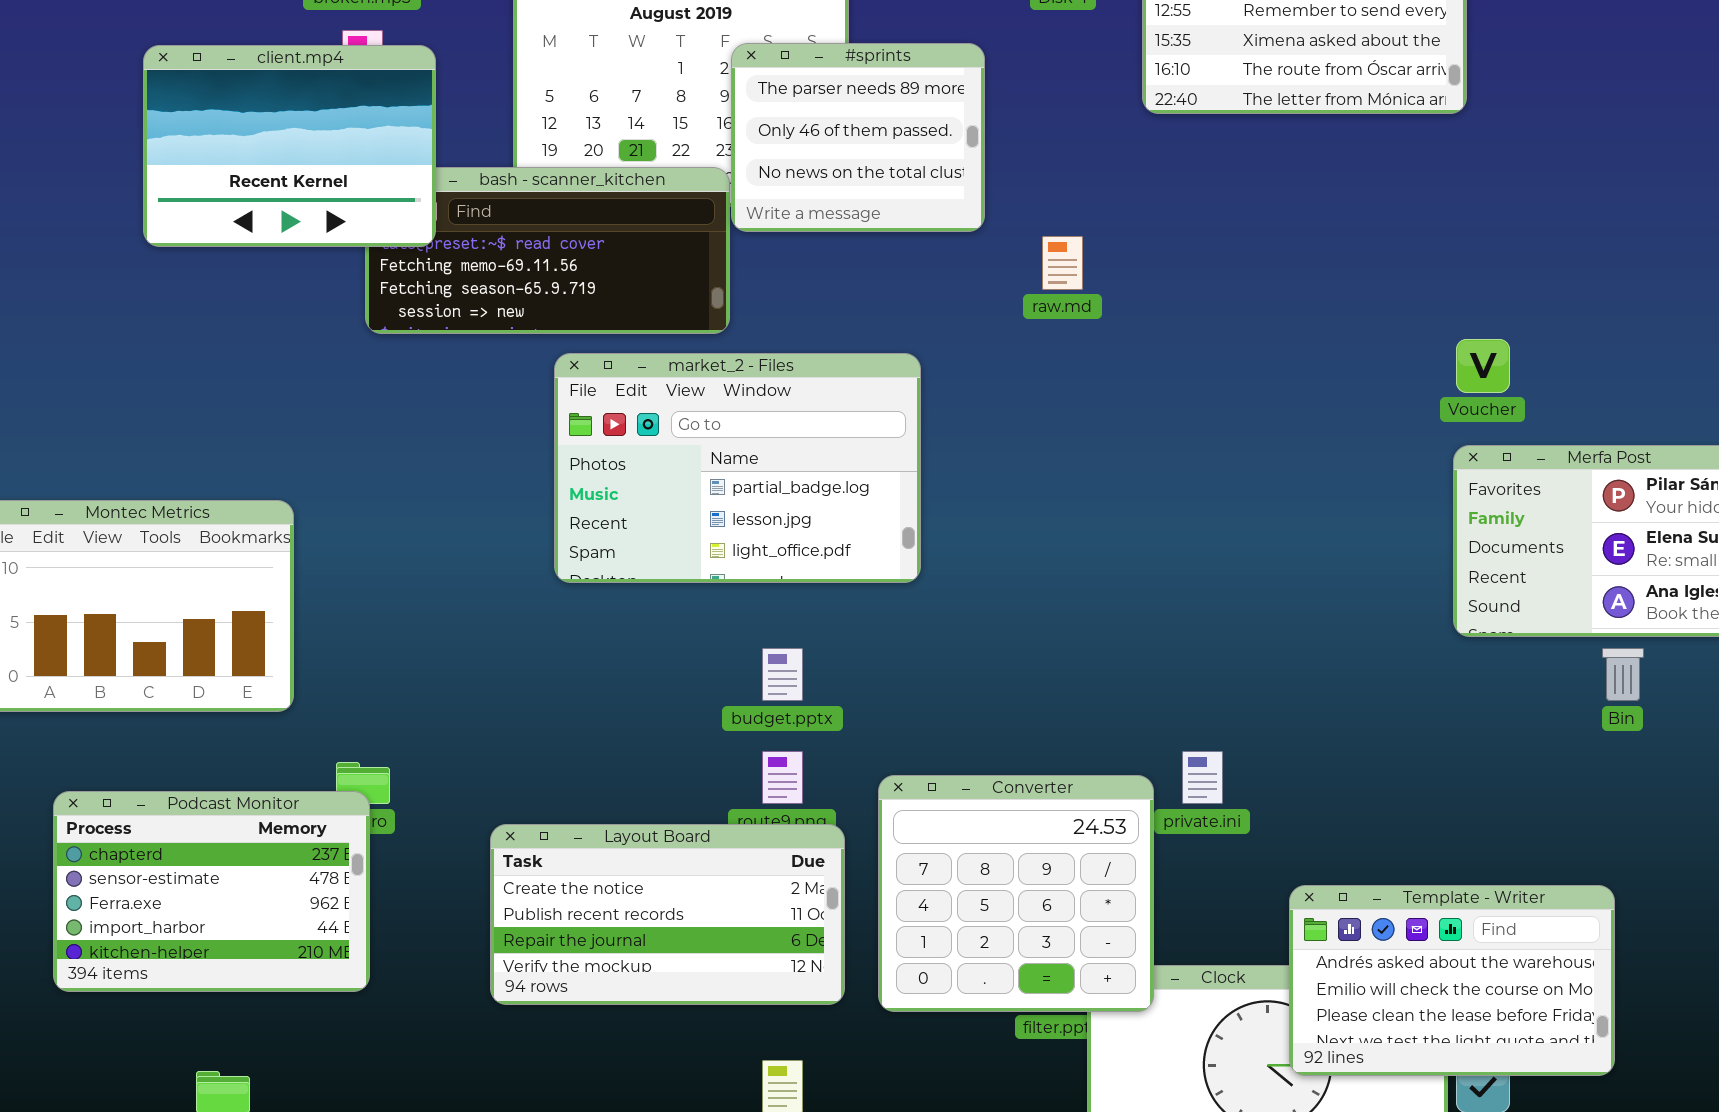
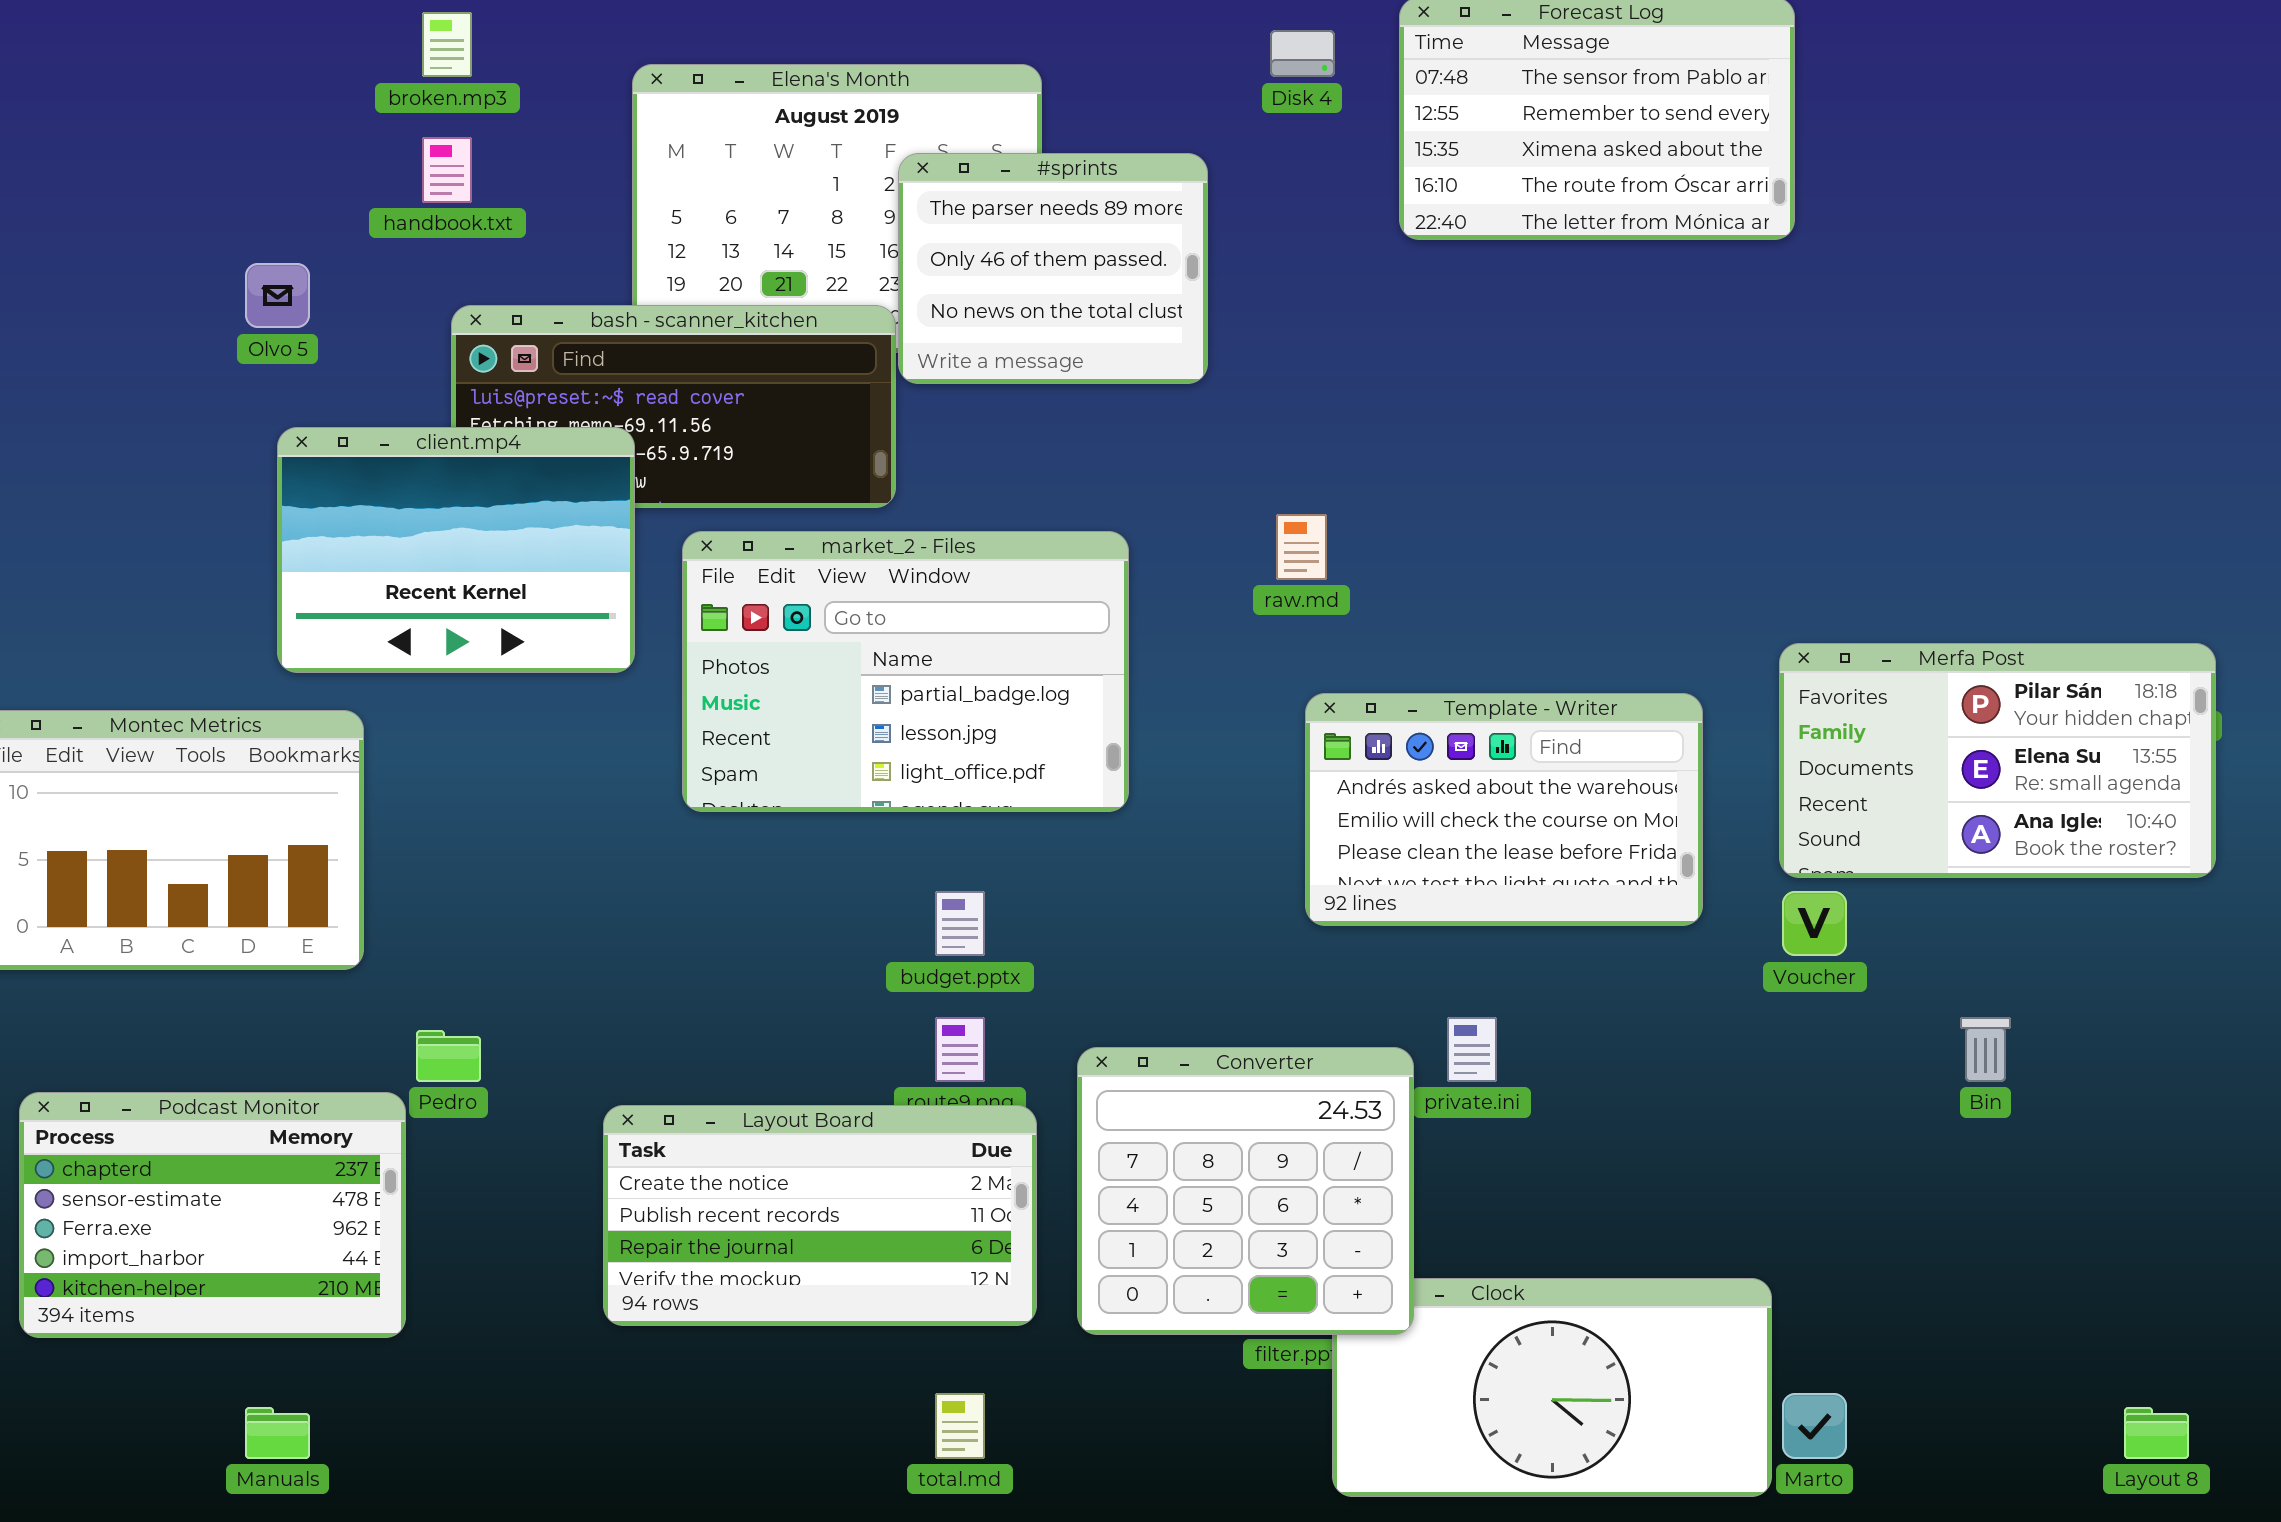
client.mp4: [143,45,436,247] -> [277,427,635,673], moved
raw.md: [1042,236,1083,290] -> [1276,514,1327,580], moved
Voucher: [1456,339,1510,393] -> [1782,891,1847,956], moved
Bin: [1602,648,1644,701] -> [1960,1017,2011,1082], moved
Podcast Monitor: [53,791,370,992] -> [19,1092,406,1338], moved
Template - Writer: [1289,885,1615,1076] -> [1305,693,1703,926], moved

